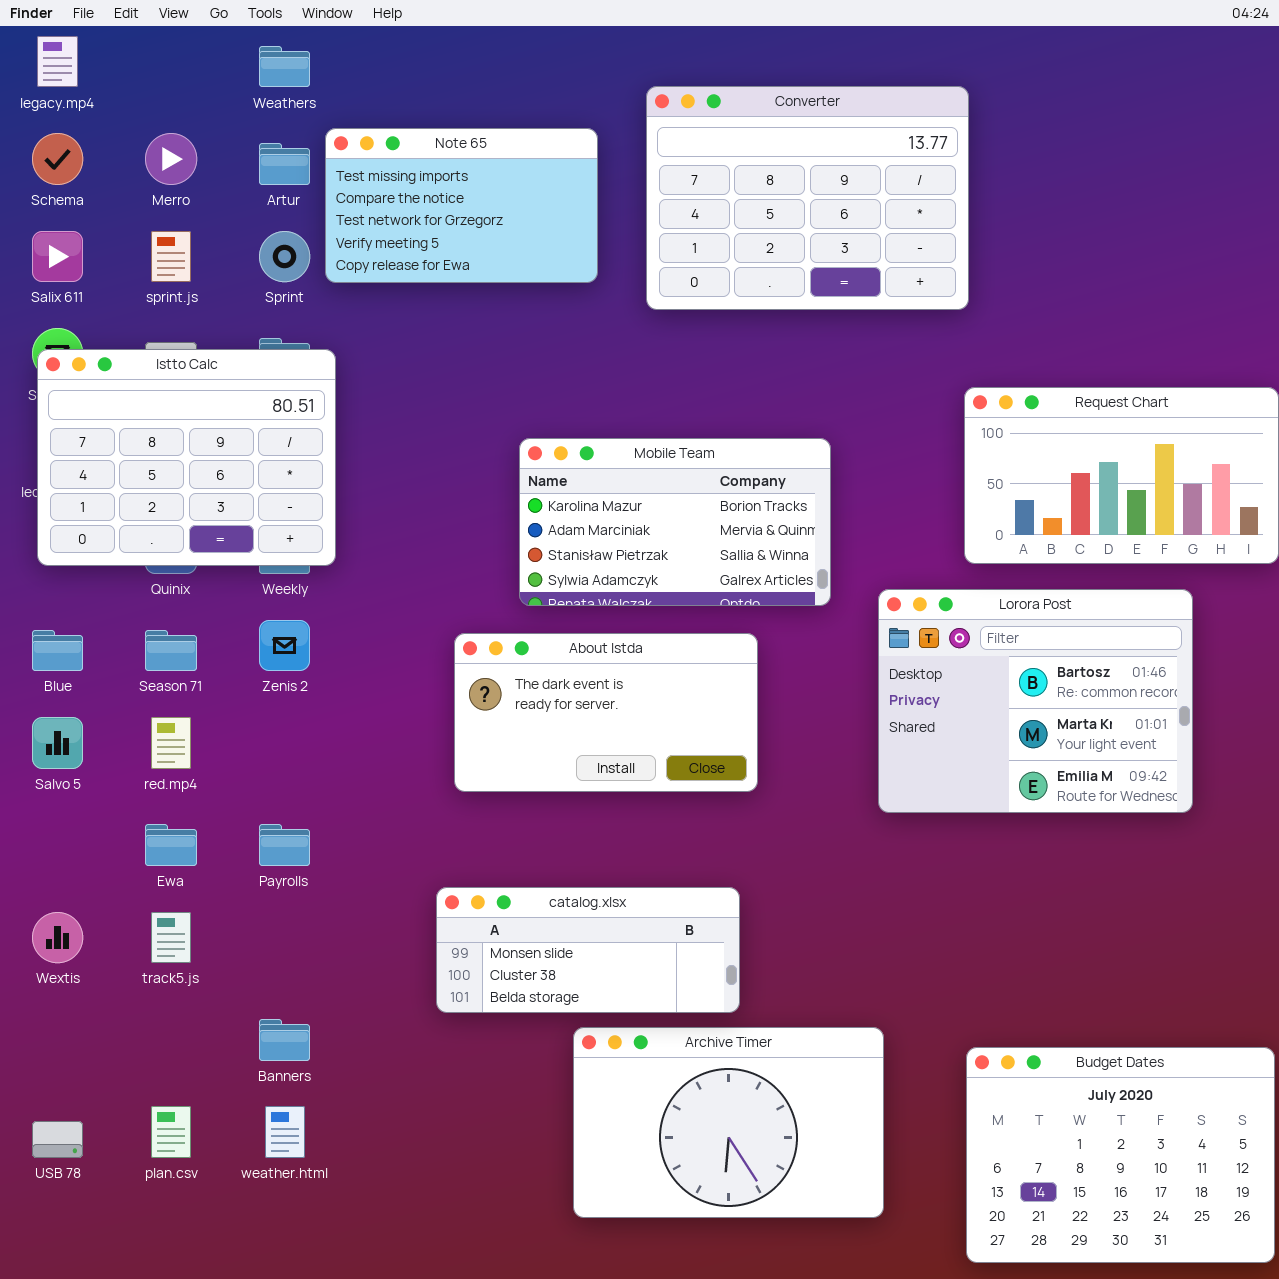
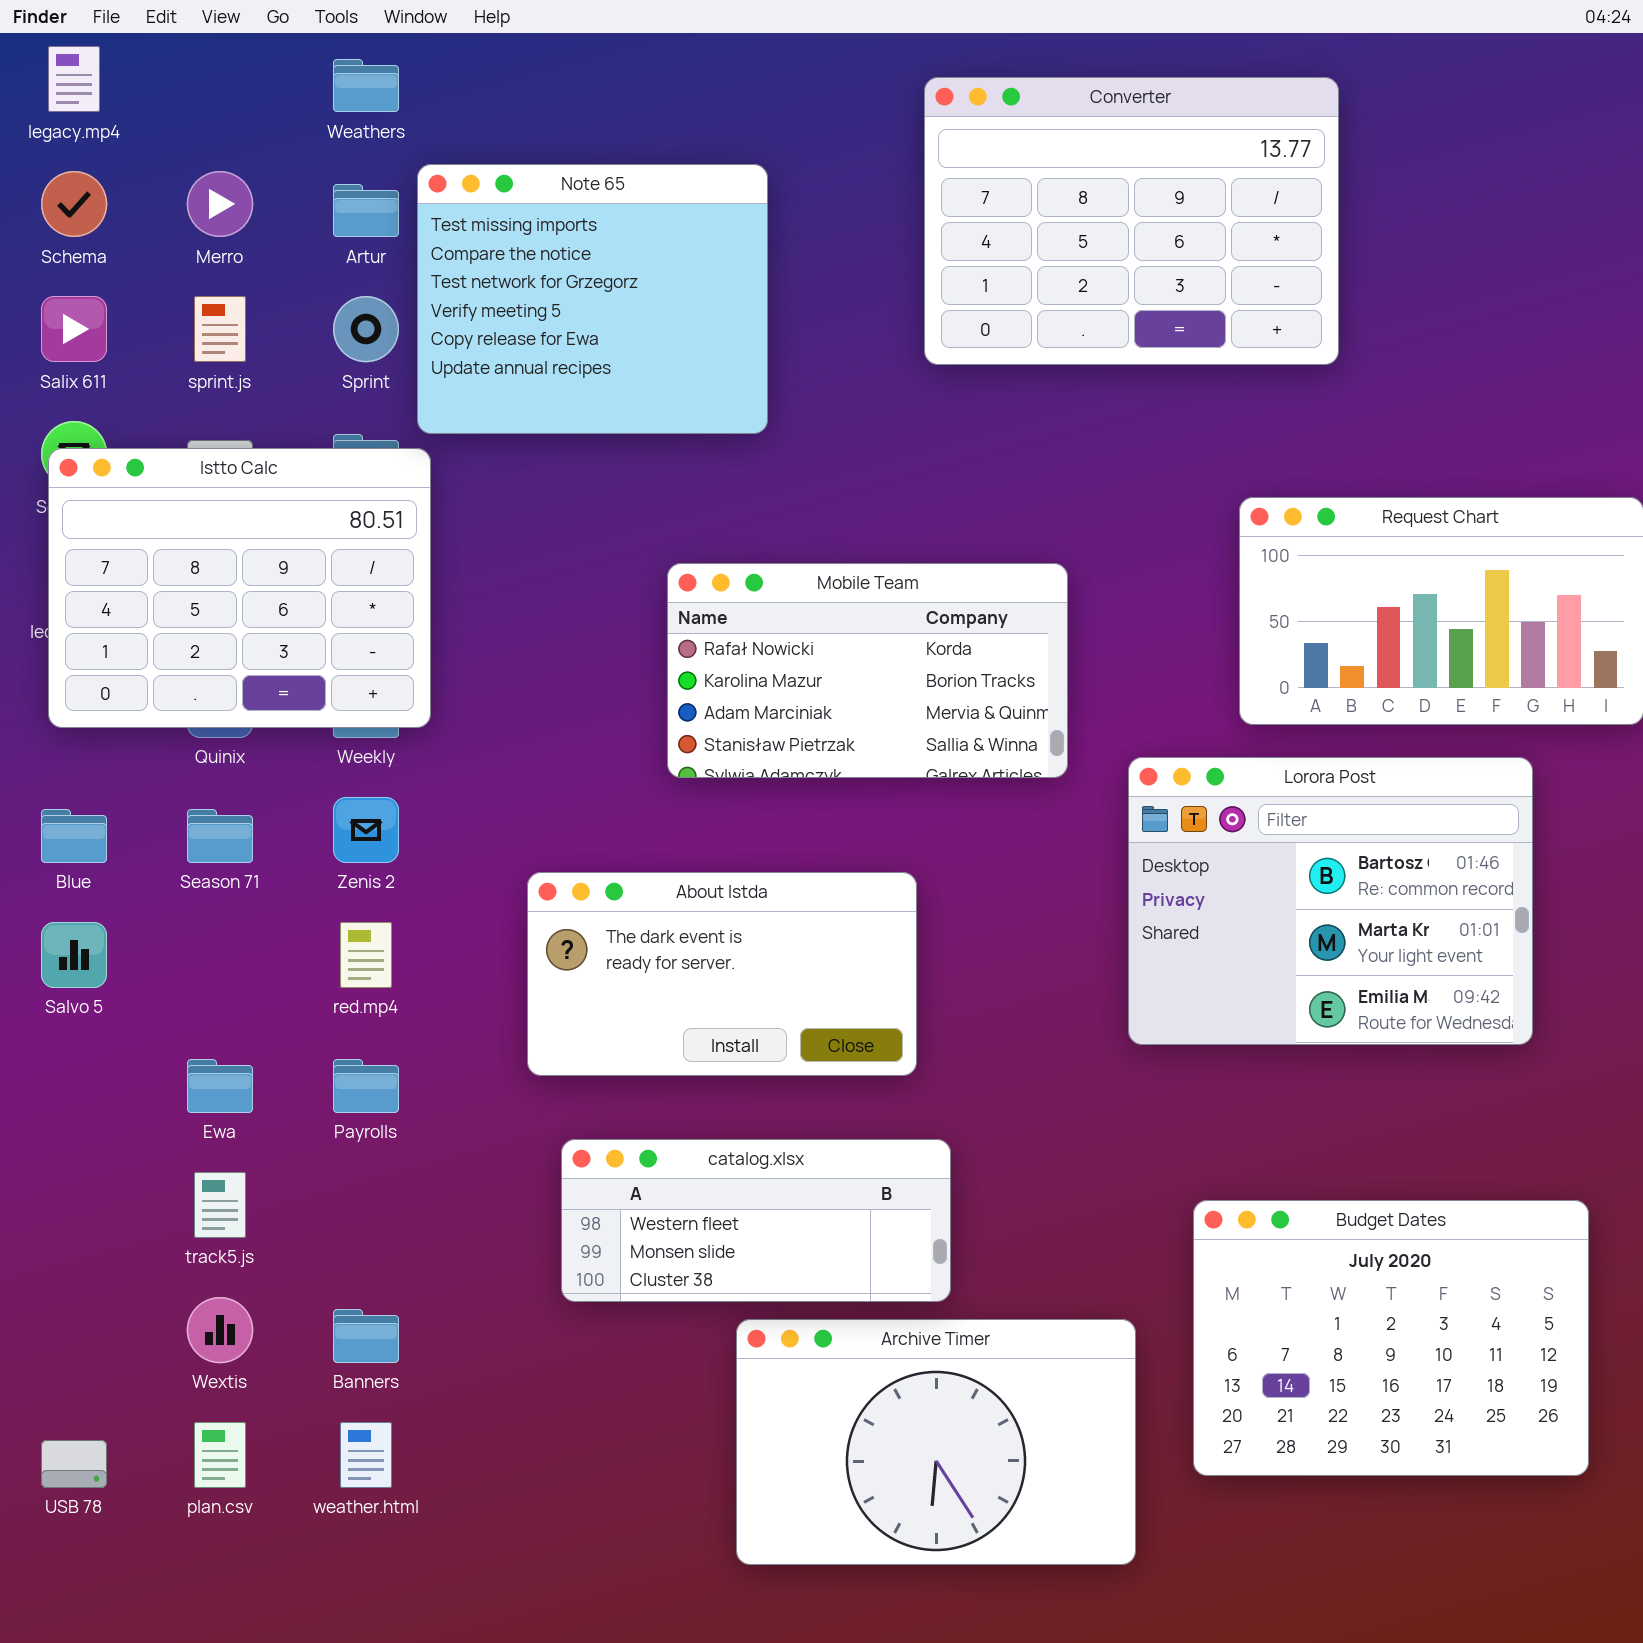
Converter: [646,86,969,310] -> [924,77,1339,365], moved
Note 65: [325,128,598,283] -> [417,164,768,434], resized
Mobile Team: [519,438,831,606] -> [667,563,1068,778], scrolled up 1 row
About Istda: [454,633,758,792] -> [527,872,917,1076], moved
red.mp4: [151,717,191,769] -> [340,922,392,988], moved
catalog.xlsx: [436,887,740,1013] -> [561,1139,951,1302], scrolled up 1 row
Wextis: [32,912,83,963] -> [187,1297,253,1363], moved
Budget Dates: [966,1047,1275,1263] -> [1193,1200,1589,1476], moved

